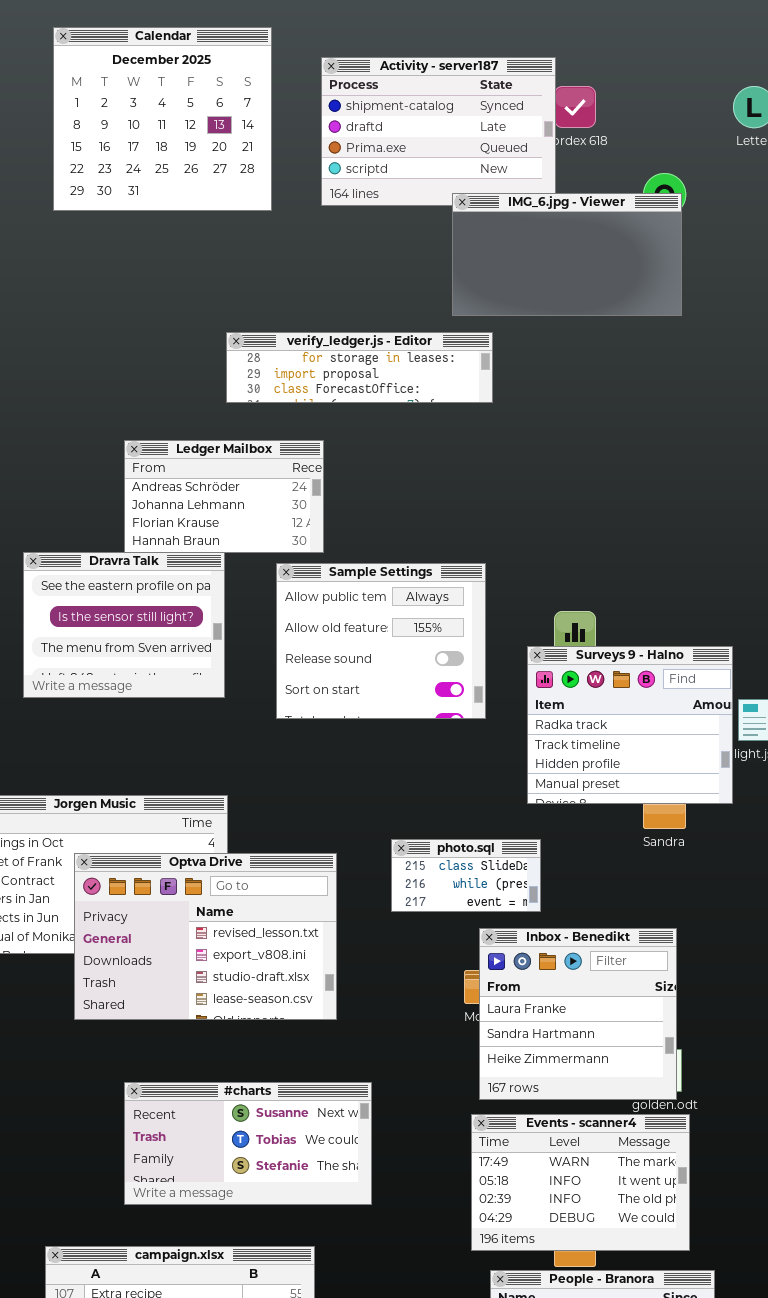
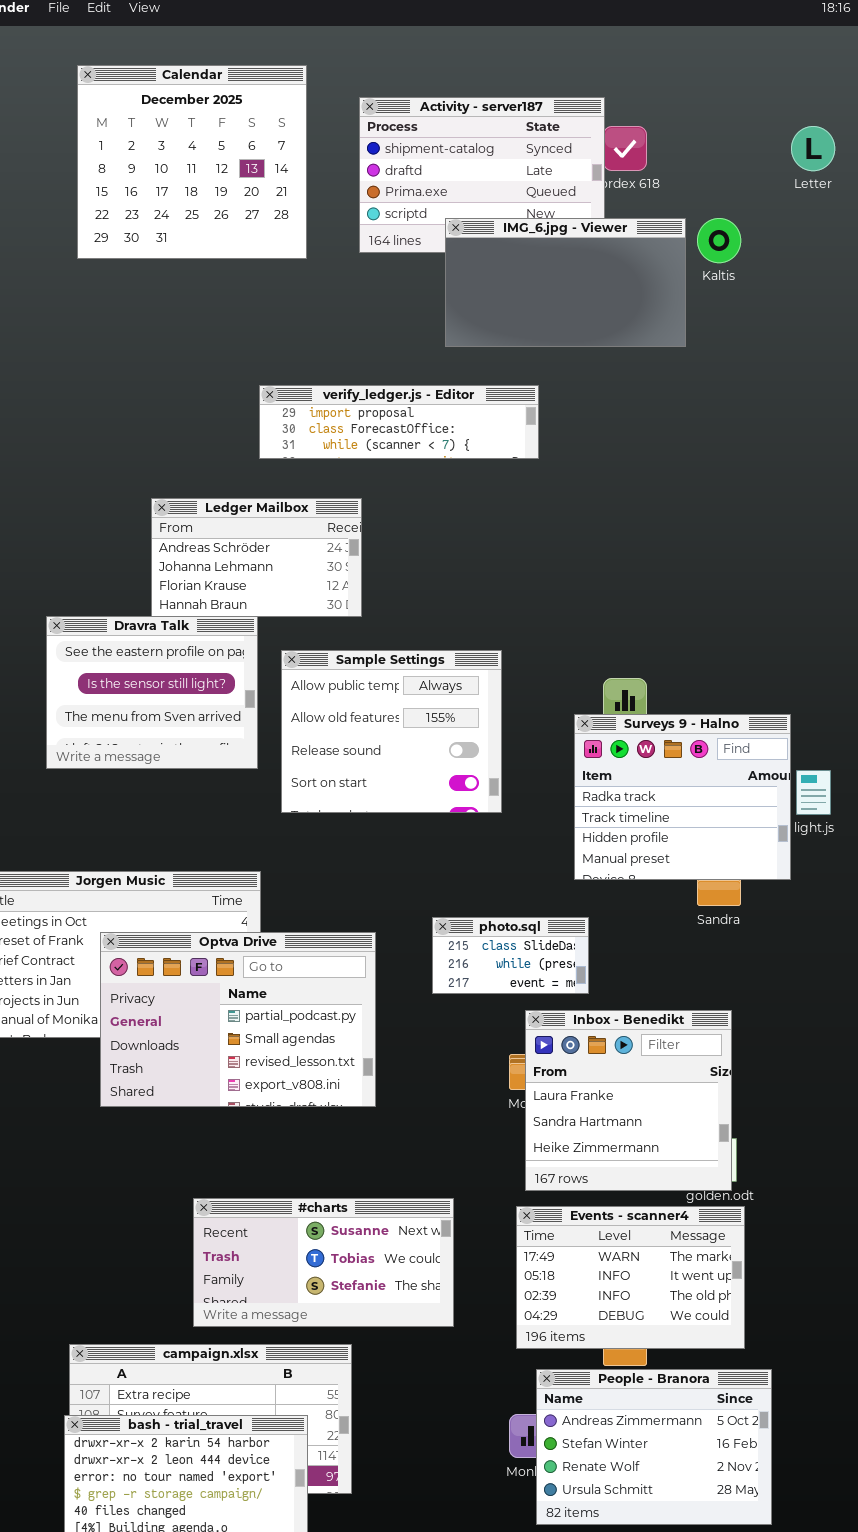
IMG_6.jpg - Viewer: [452,193,682,316] -> [445,218,686,347], moved
verify_ledger.js - Editor: [226,332,493,403] -> [259,385,539,459], scrolled down 1 row
Sample Settings: [276,563,486,719] -> [281,650,502,813], moved
Optva Drive: [74,853,337,1020] -> [100,932,376,1107], scrolled up 2 rows
#charts: [124,1082,372,1205] -> [193,1198,454,1327], moved

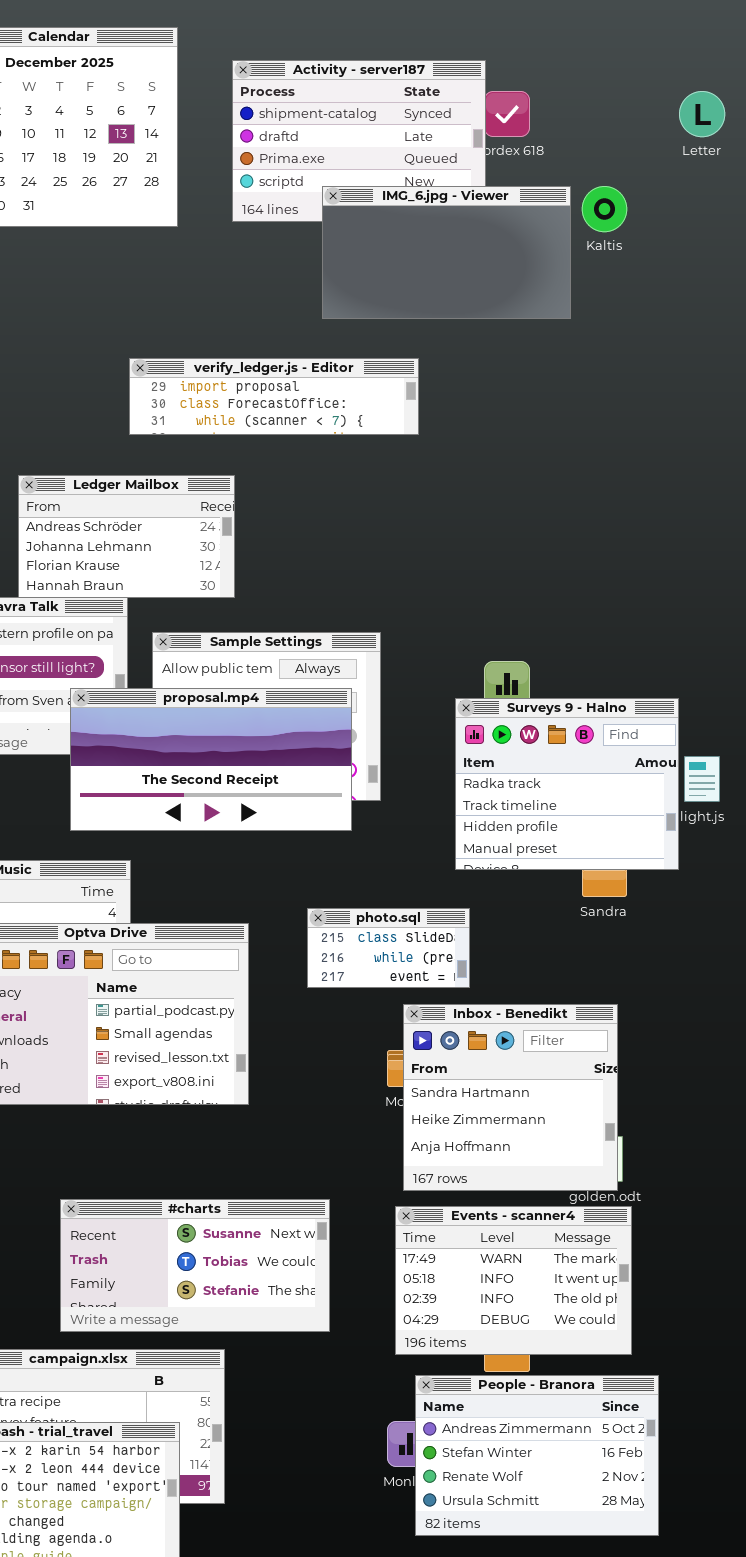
proposal.mp4: none -> [70,688,352,831], opened
Inbox - Benedikt: [525,1010,732,1191] -> [403,1004,618,1191], scrolled down 1 row

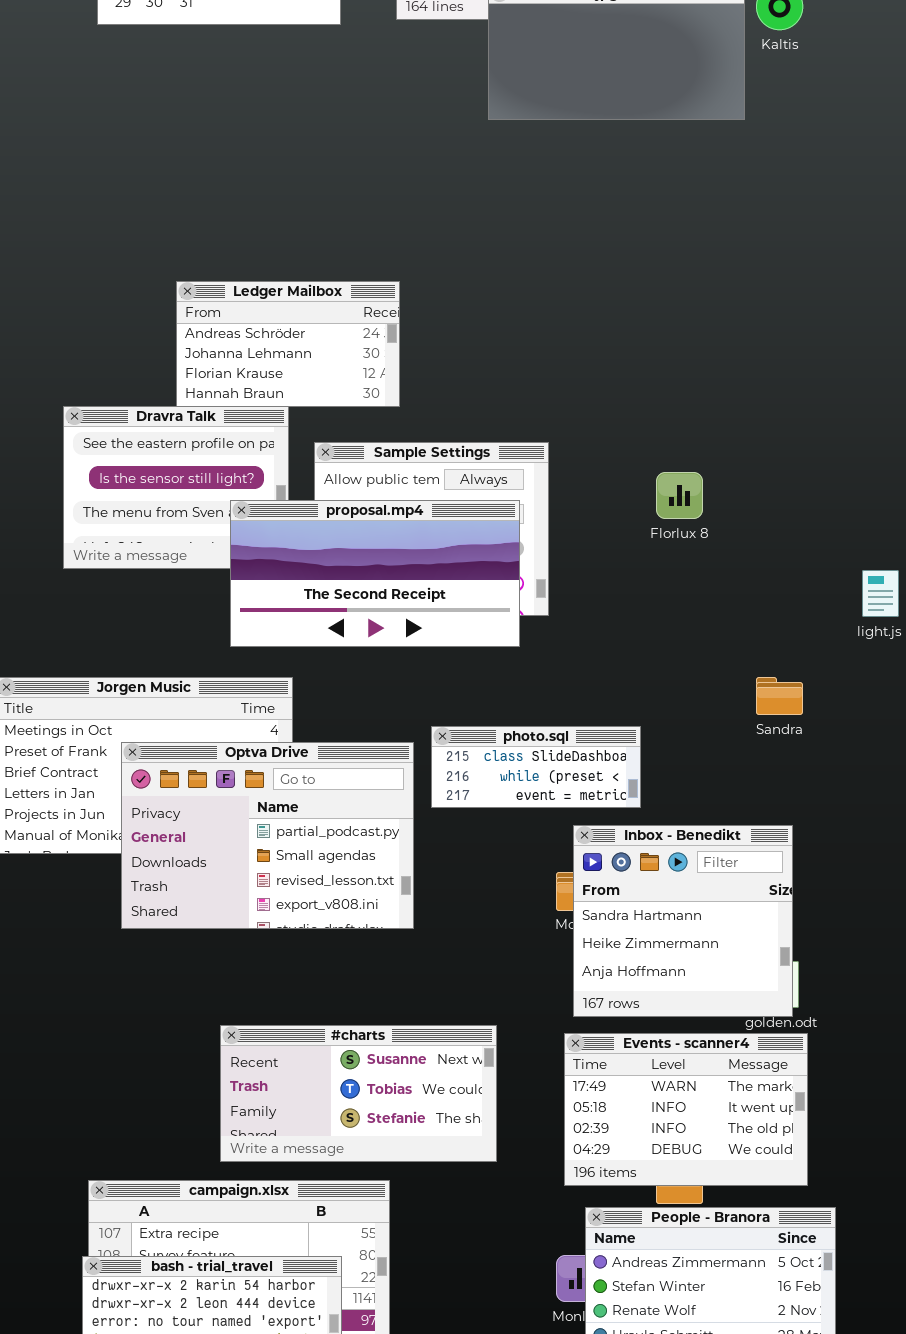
verify_ledger.js - Editor: [129,358,419,435] -> none, closed
Surveys 9 - Halno: [455,698,679,870] -> none, closed
photo.sql: [307,908,470,988] -> [431,726,641,808], resized

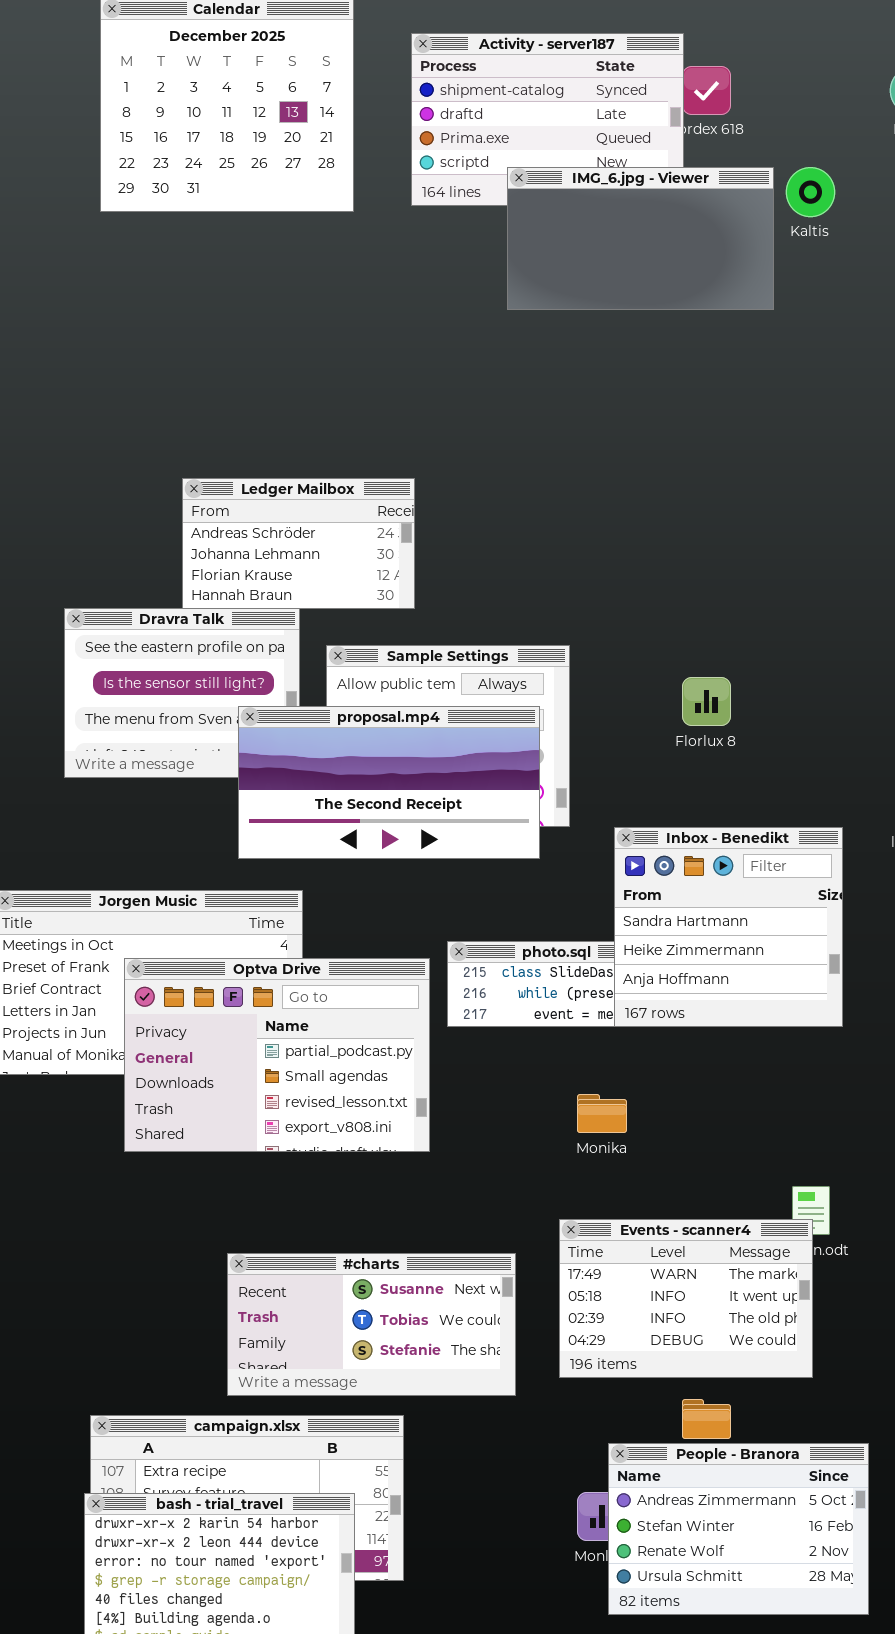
Inbox - Benedikt: [573,825,793,1017] -> [614,827,843,1027], moved
Events - scanner4: [564,1033,808,1186] -> [559,1219,813,1378], moved

